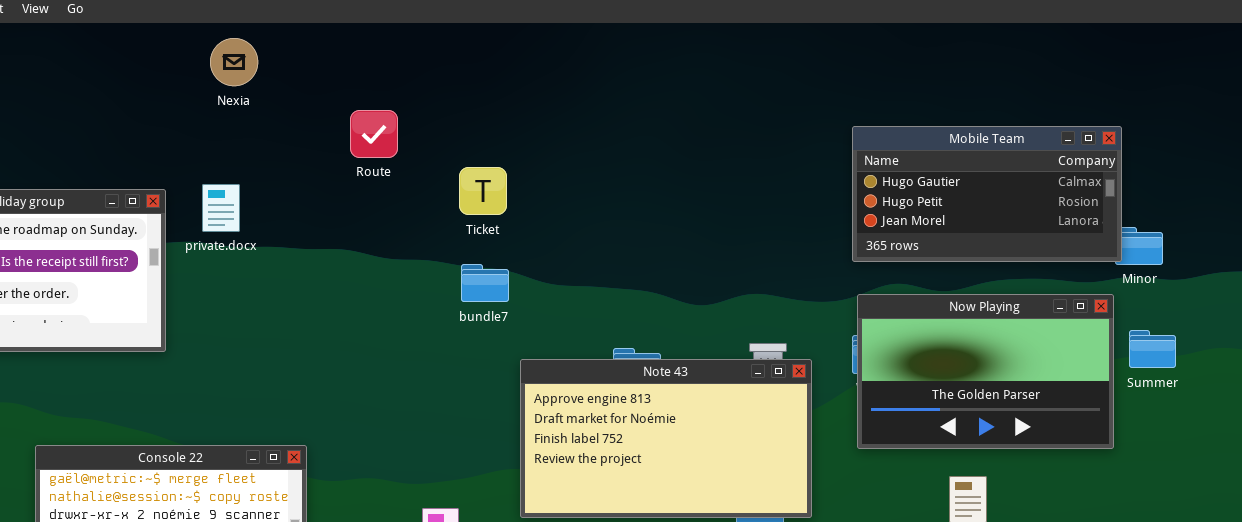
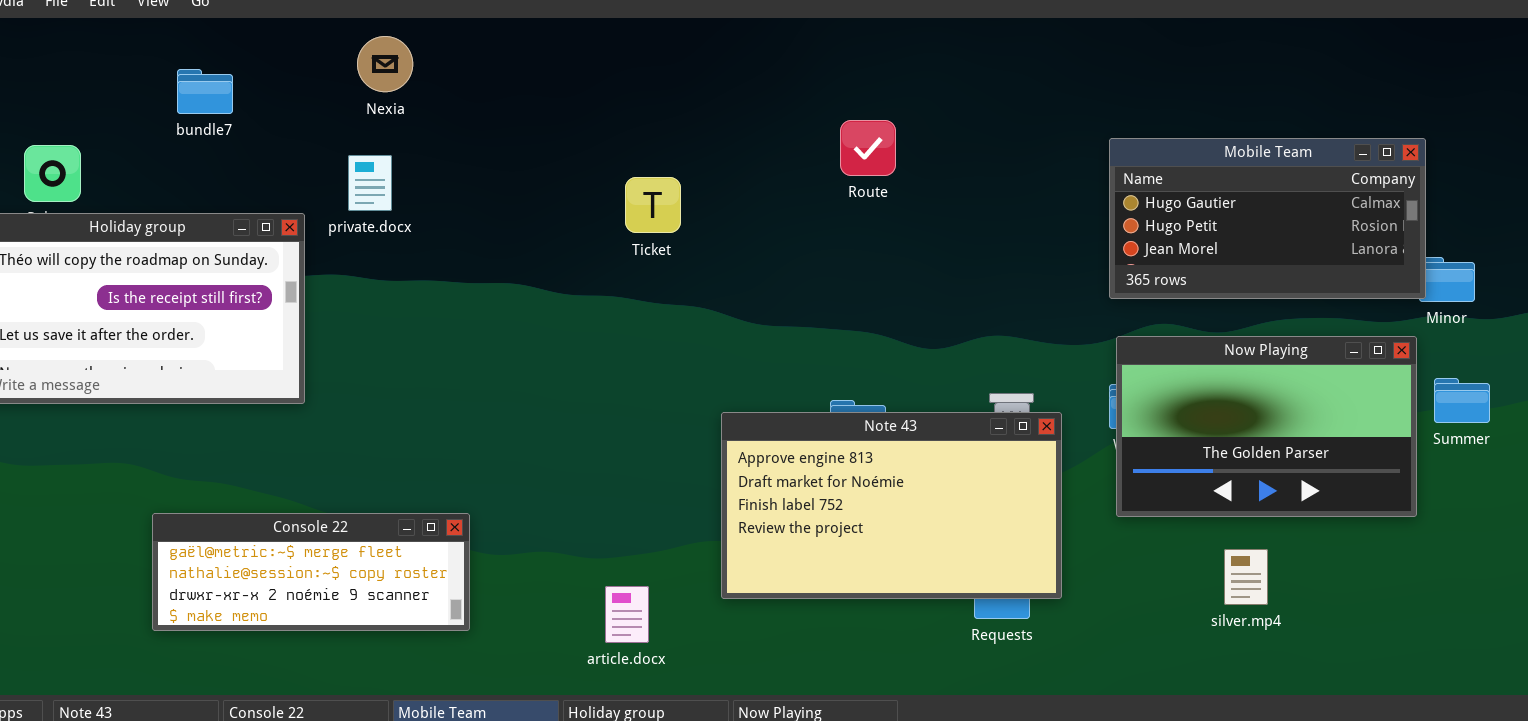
Route: [350,110,398,158] -> [840,120,896,176], moved
Ticket: [459,167,507,215] -> [625,177,681,233], moved
private.docx: [202,184,240,232] -> [348,155,392,211], moved
bundle7: [461,264,509,302] -> [177,69,233,114], moved

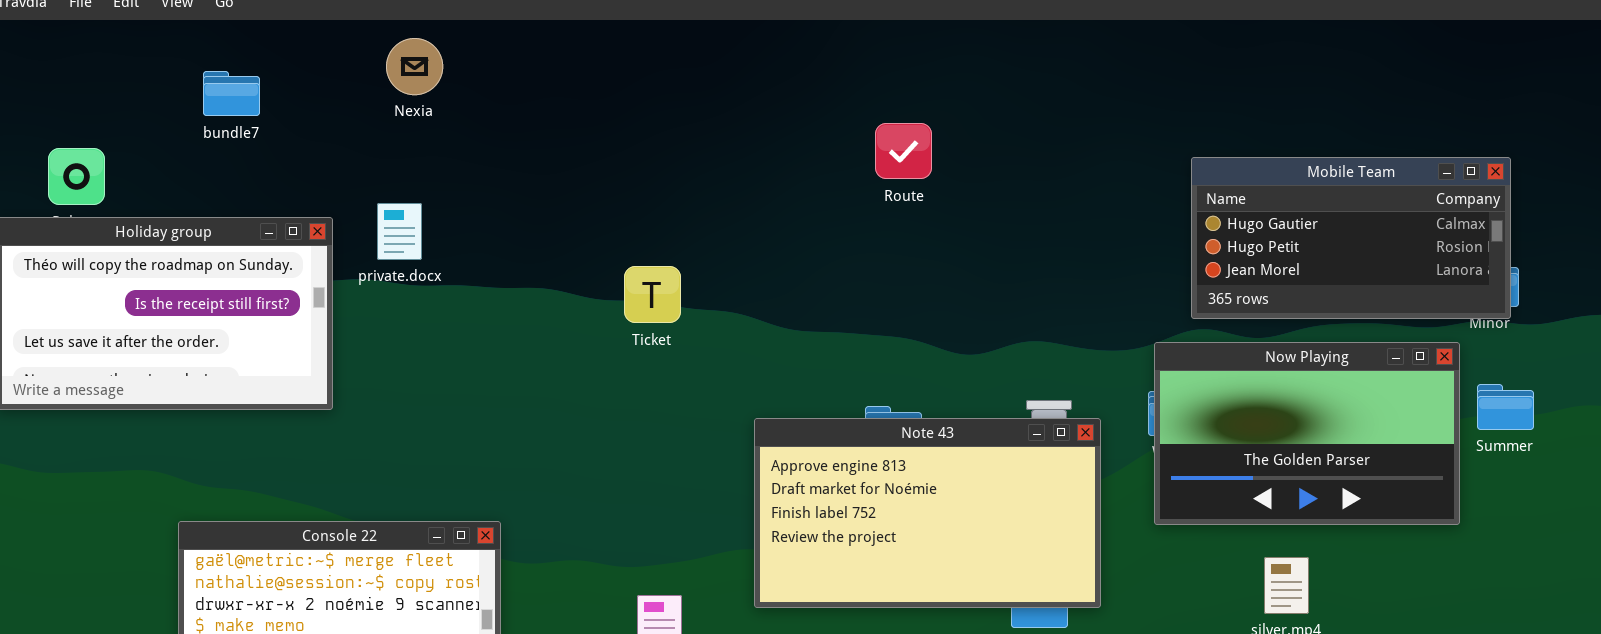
Mobile Team: [1109,138,1426,299] -> [1191,157,1511,319], moved
private.docx: [348,155,392,211] -> [377,203,422,260], moved
Ticket: [625,177,681,233] -> [624,266,681,323], moved

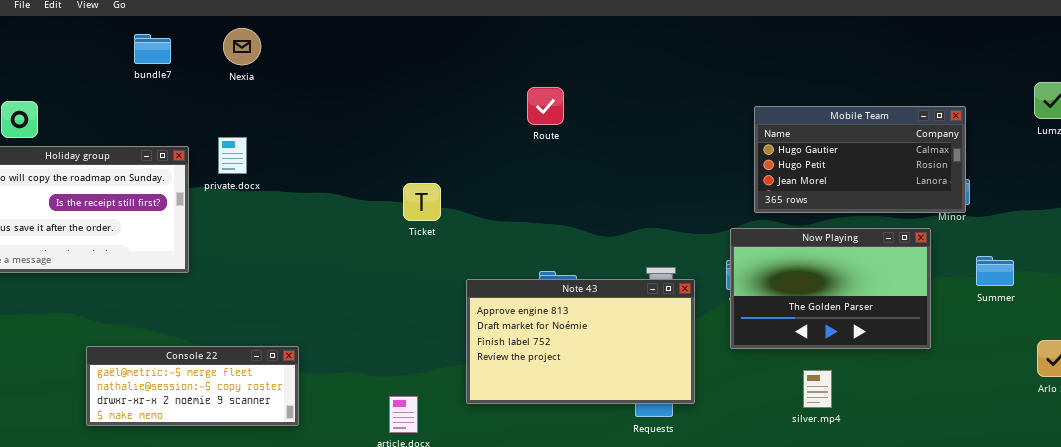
bundle7: [203,71,260,116] -> [134,34,171,64], moved
Route: [875,123,932,179] -> [527,87,564,125], moved
Ticket: [624,266,681,323] -> [403,183,441,221], moved
Summer: [1477,384,1534,430] -> [976,256,1014,286], moved

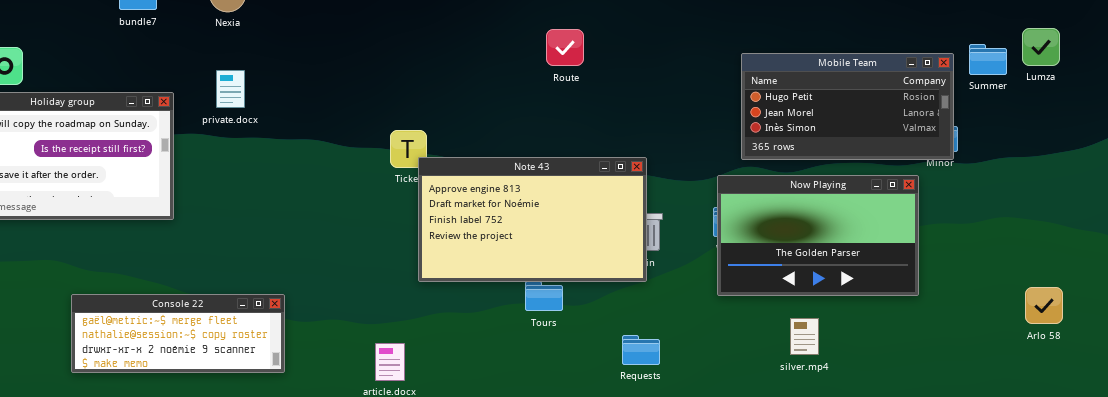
Route: [527,87,564,125] -> [546,29,584,66], moved
Mobile Team: [754,106,966,213] -> [741,53,954,160], scrolled down 1 row
private.docx: [218,137,247,174] -> [216,70,245,108], moved
Summer: [976,256,1014,286] -> [969,44,1007,75], moved
Note 43: [466,279,695,404] -> [418,157,647,282], moved

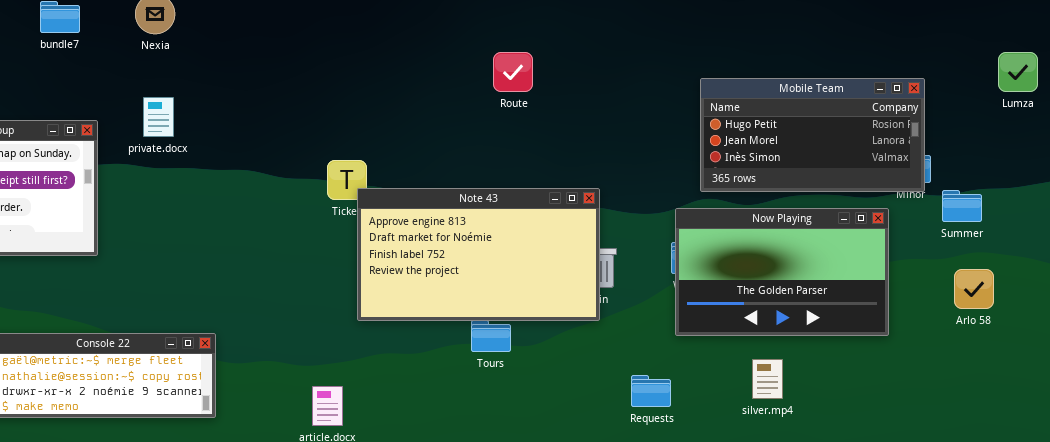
Summer: [969,44,1007,75] -> [942,190,982,222], moved
Arlo 58: [1025,287,1063,324] -> [954,269,994,309], moved
Requests: [622,335,660,365] -> [631,375,671,407], moved

